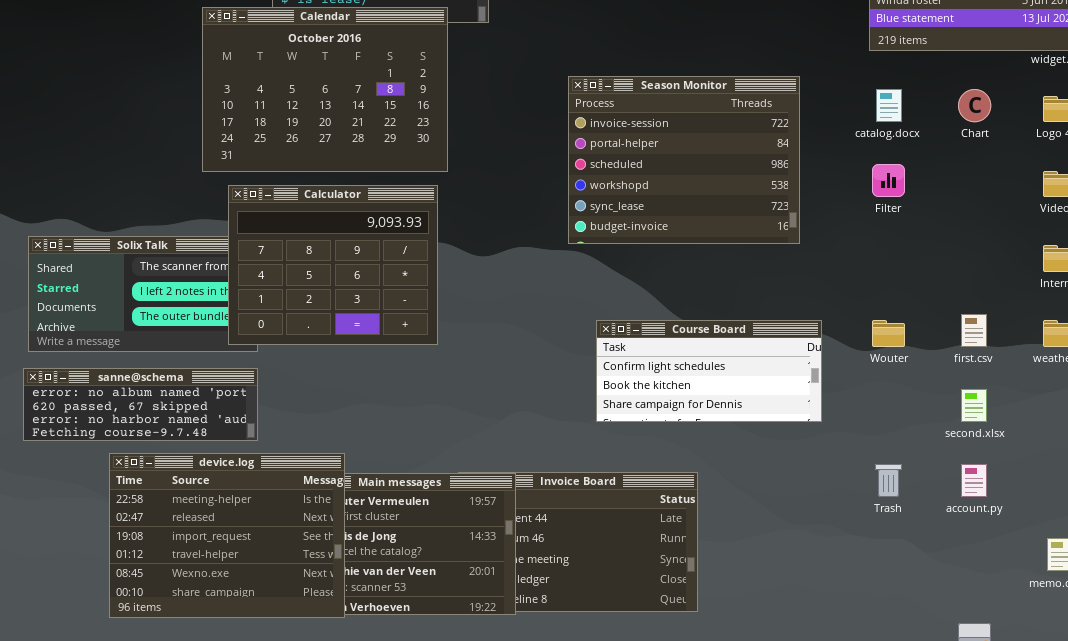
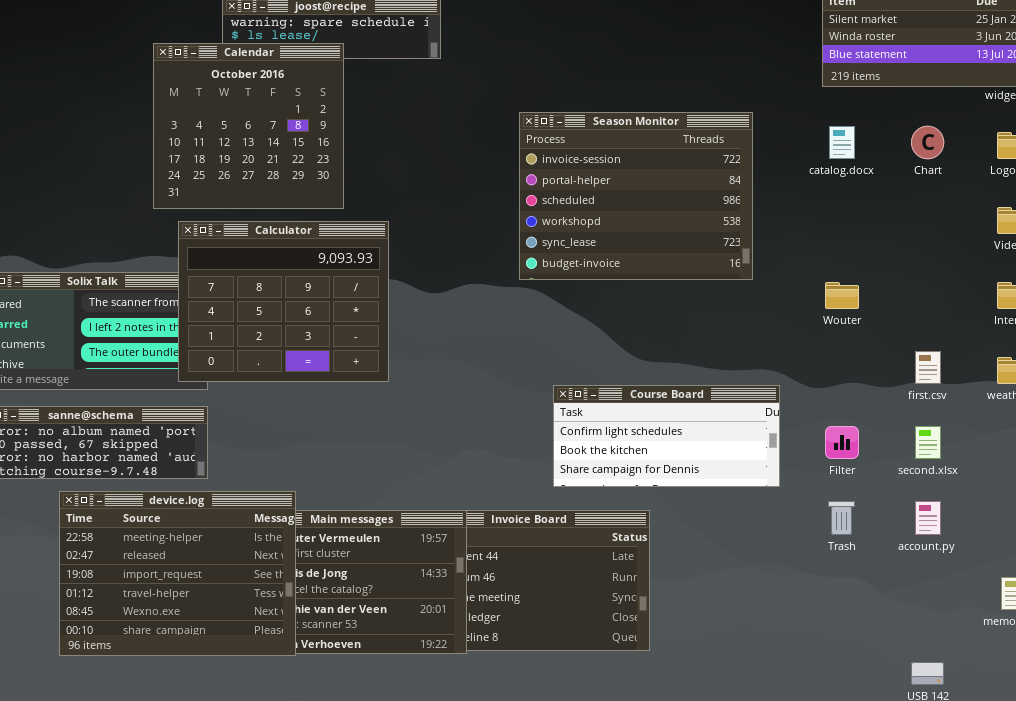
Calendar: [202,7,448,172] -> [153,43,344,209], resized
Filter: [872,164,905,197] -> [825,426,859,459], moved
Course Board: [596,320,822,422] -> [553,385,780,487], moved
Wouter: [872,320,905,347] -> [825,282,859,309], moved

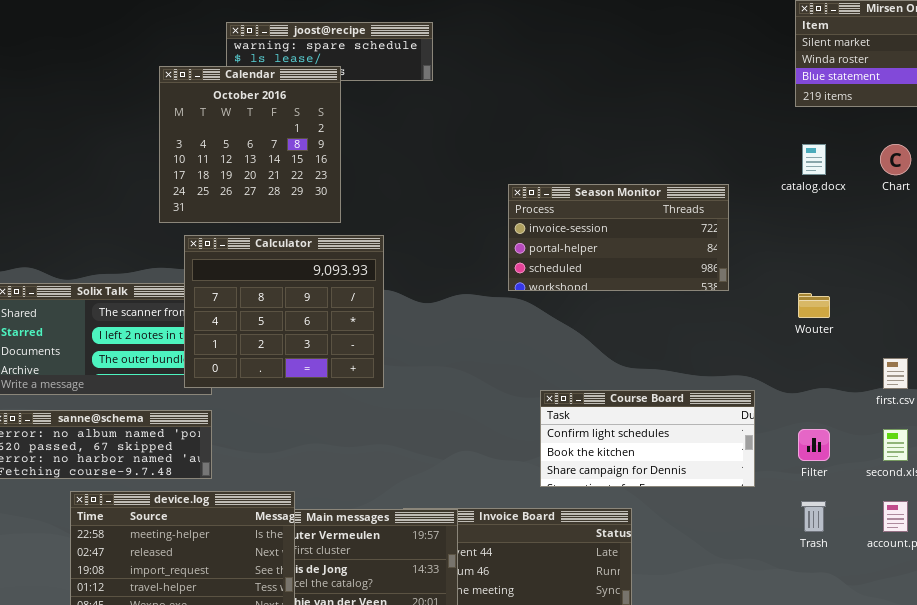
Season Monitor: [519,112,753,280] -> [508,184,729,291], resized

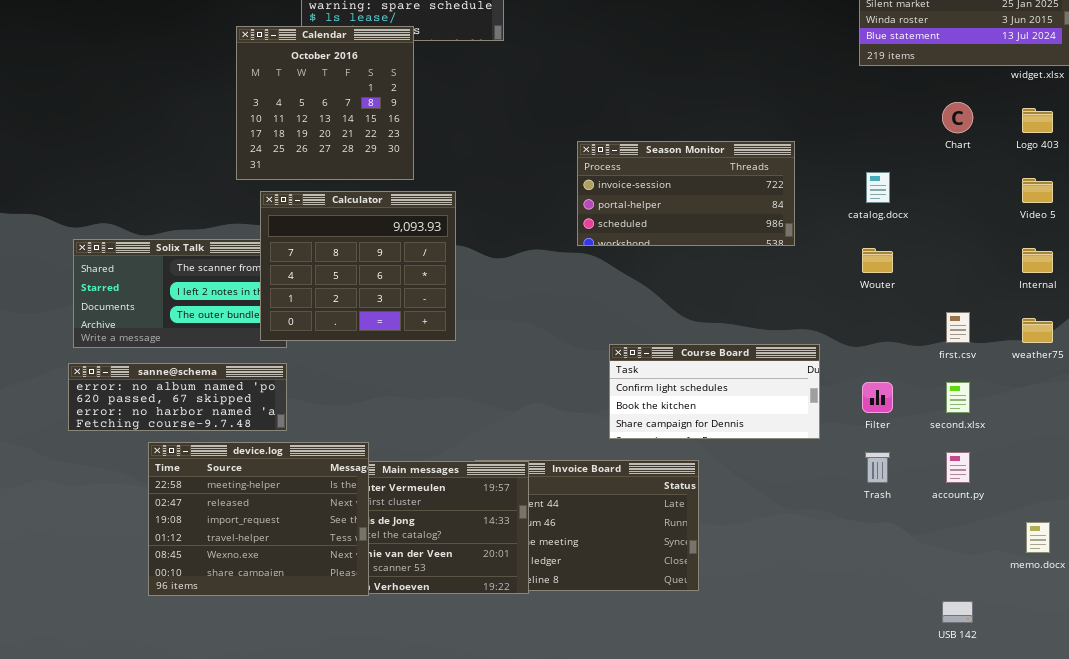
catalog.docx: [802,144,826,175] -> [866,172,890,203], moved

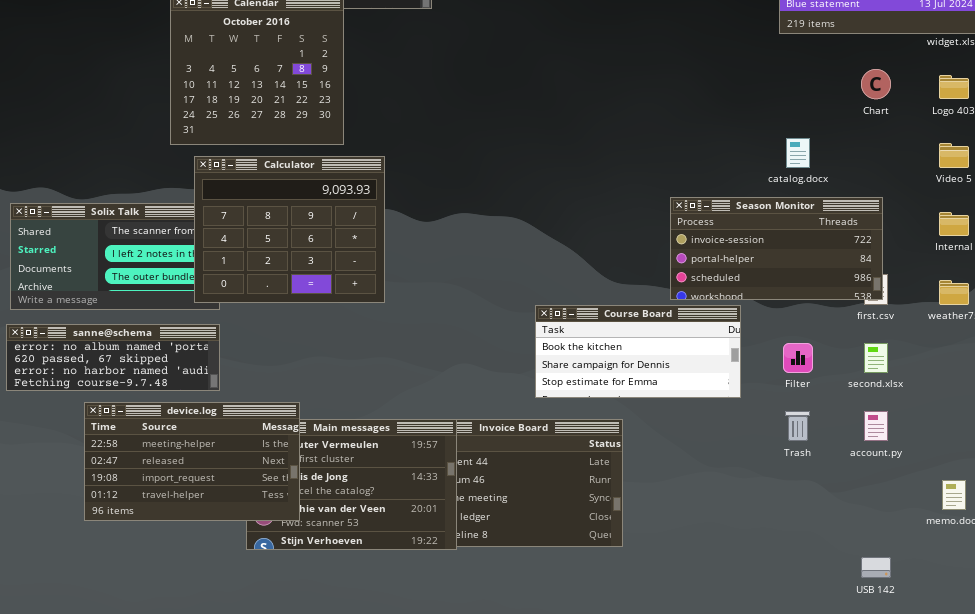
Season Monitor: [577,141,795,246] -> [670,197,883,300], moved
Course Board: [609,344,820,439] -> [535,305,741,398], scrolled down 1 row
device.log: [148,442,369,596] -> [84,402,300,521], resized

